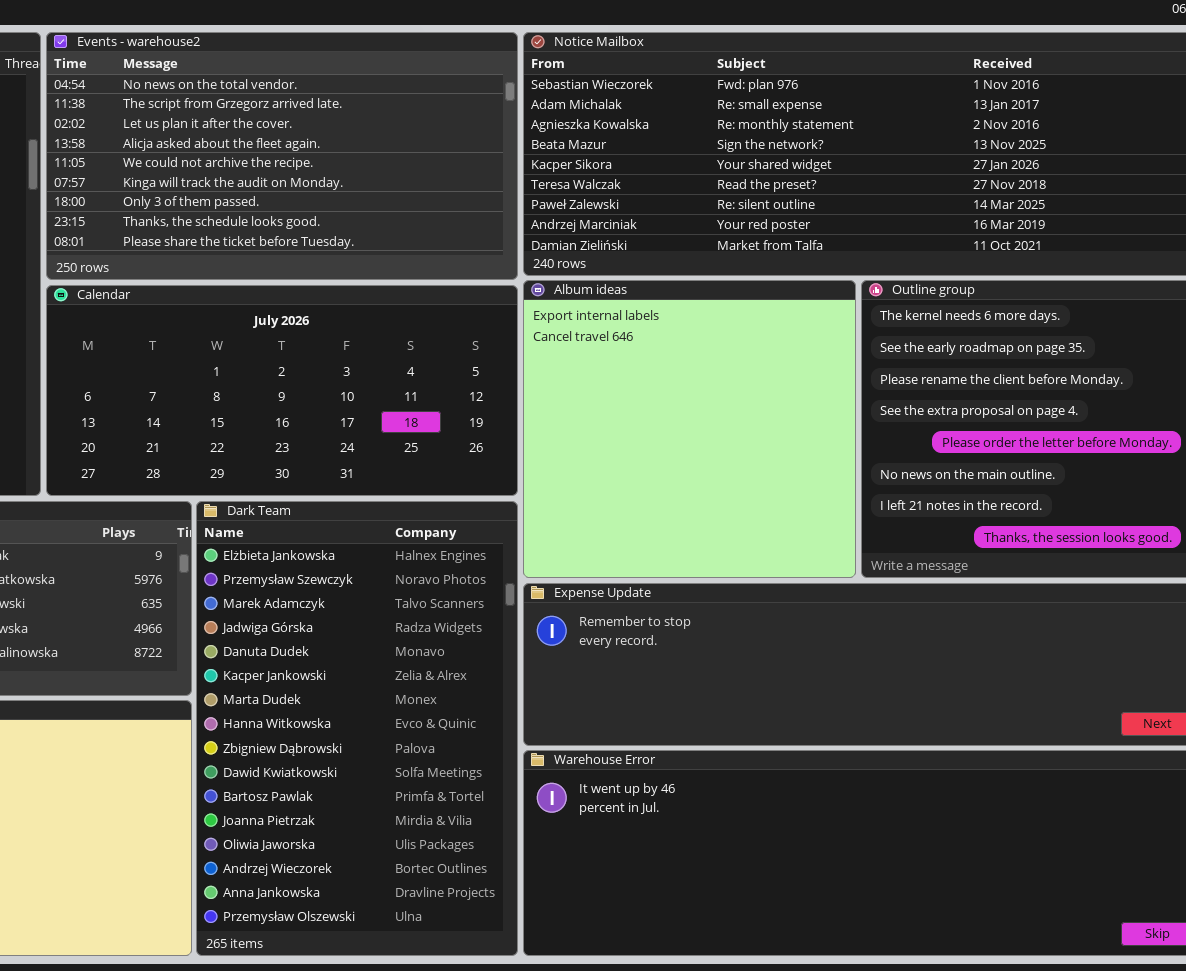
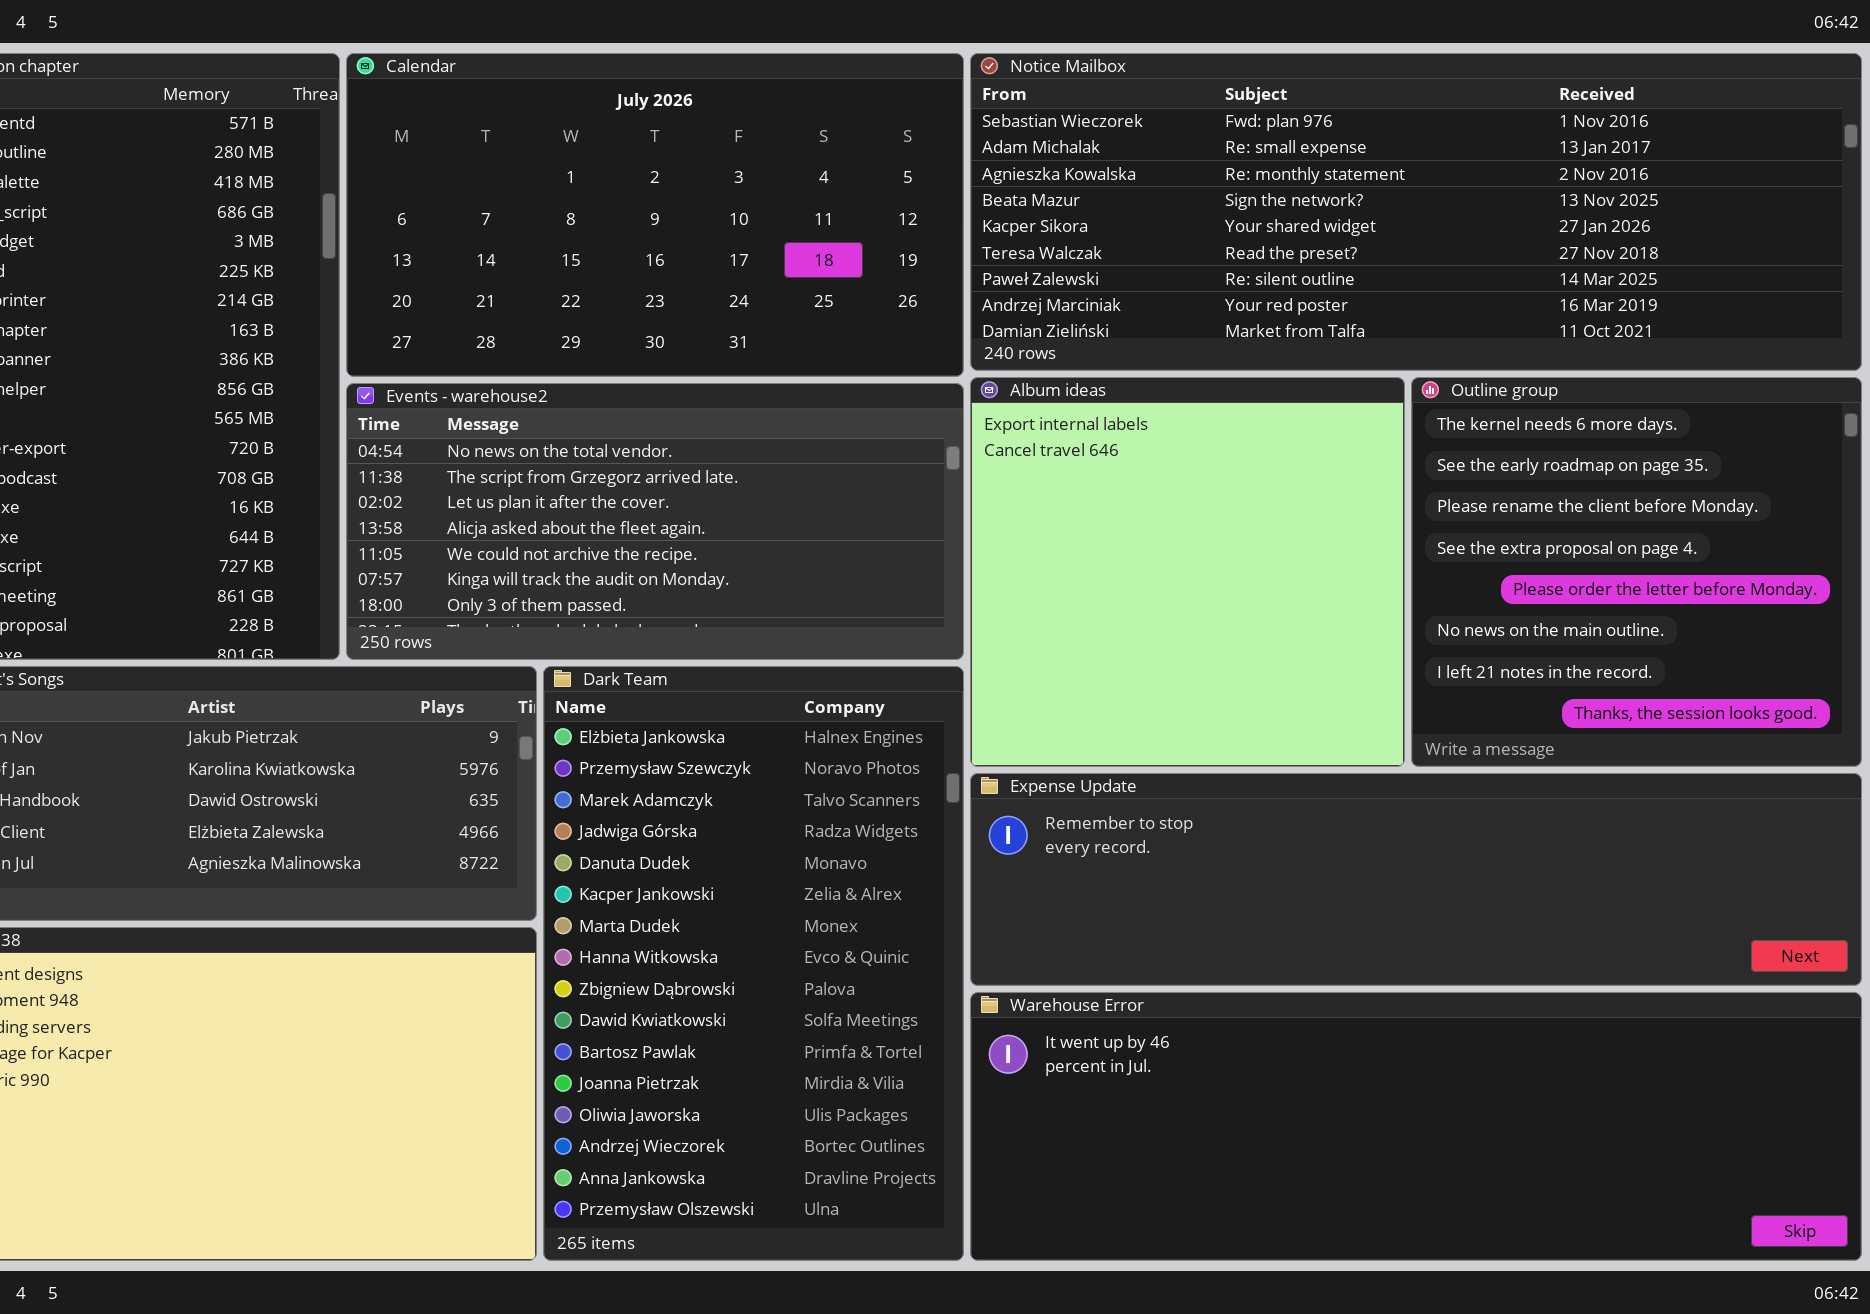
Events - warehouse2: [46,32,518,280] -> [346,383,964,660], moved, resized
Calendar: [46,285,518,496] -> [346,53,964,377], moved, resized

